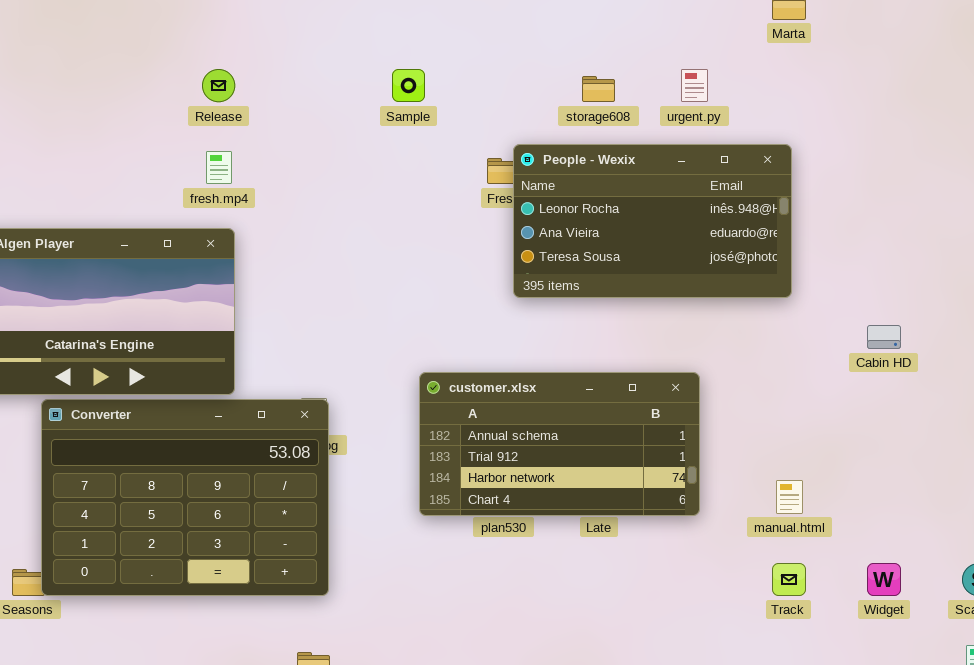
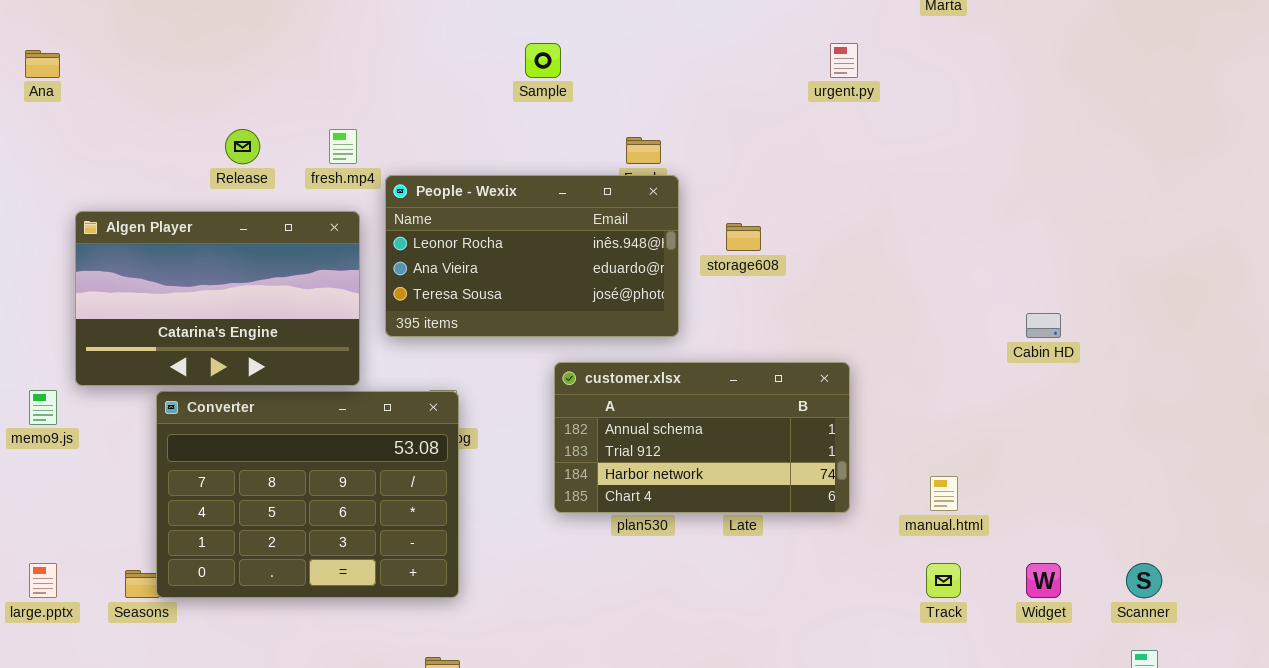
Release: [202,69,235,102] -> [225,129,260,164], moved
storage608: [582,76,615,102] -> [726,223,761,251], moved
People - Wexix: [513,144,792,298] -> [385,175,679,337], moved

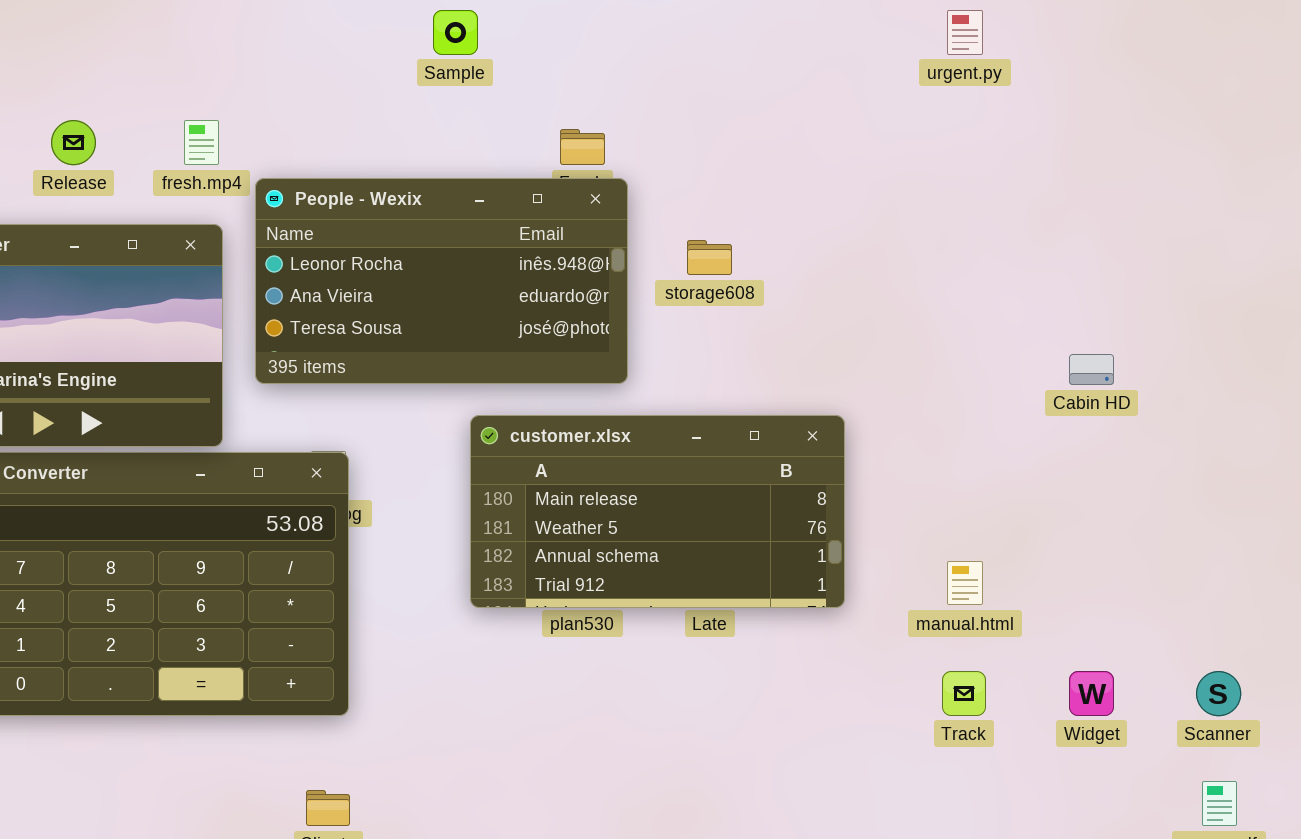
urgent.py: [830,43,858,78] -> [947,10,983,55], moved
customer.xlsx: [554,362,850,513] -> [470,415,845,608], scrolled up 2 rows

